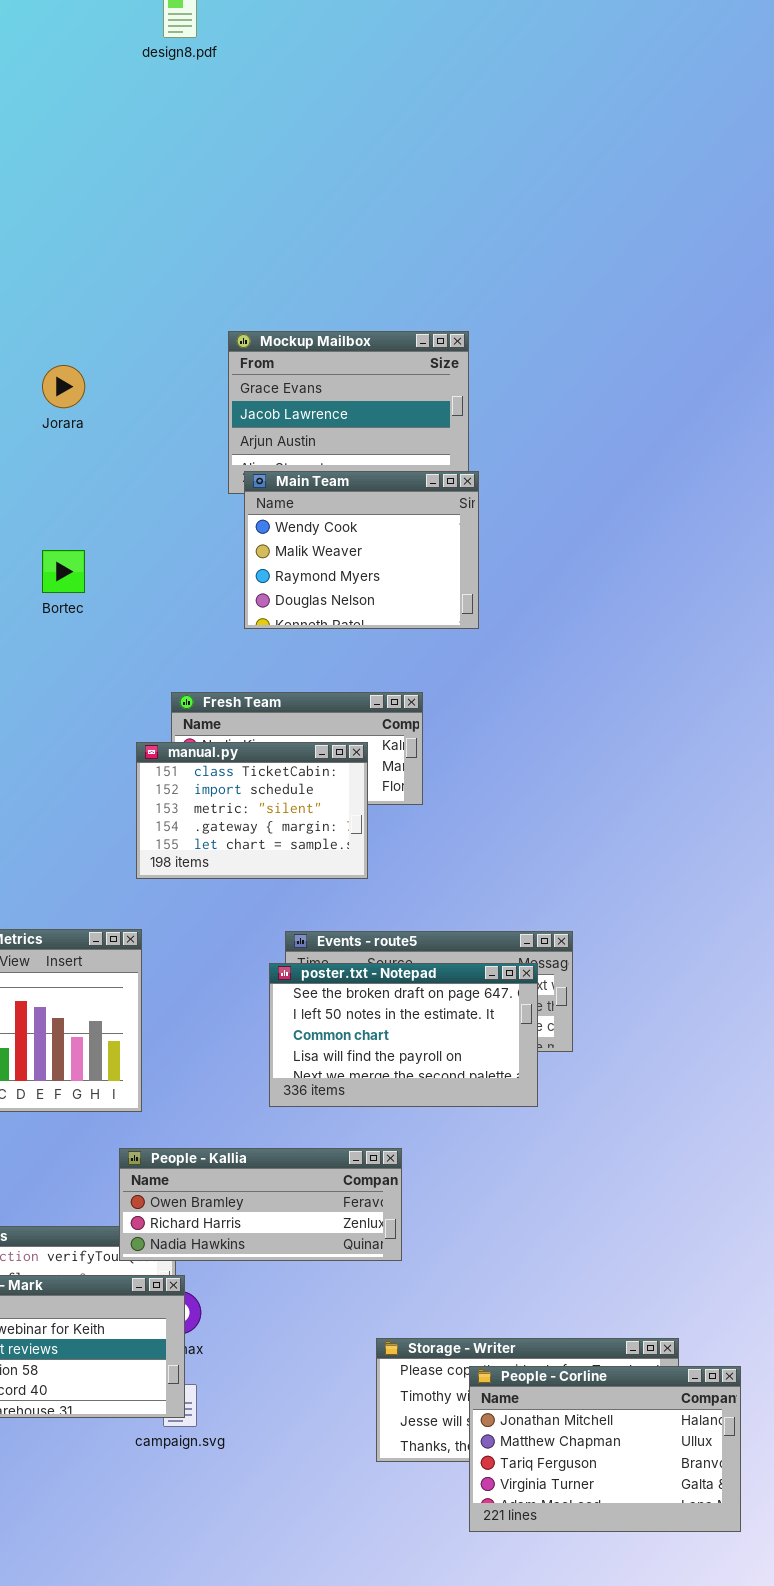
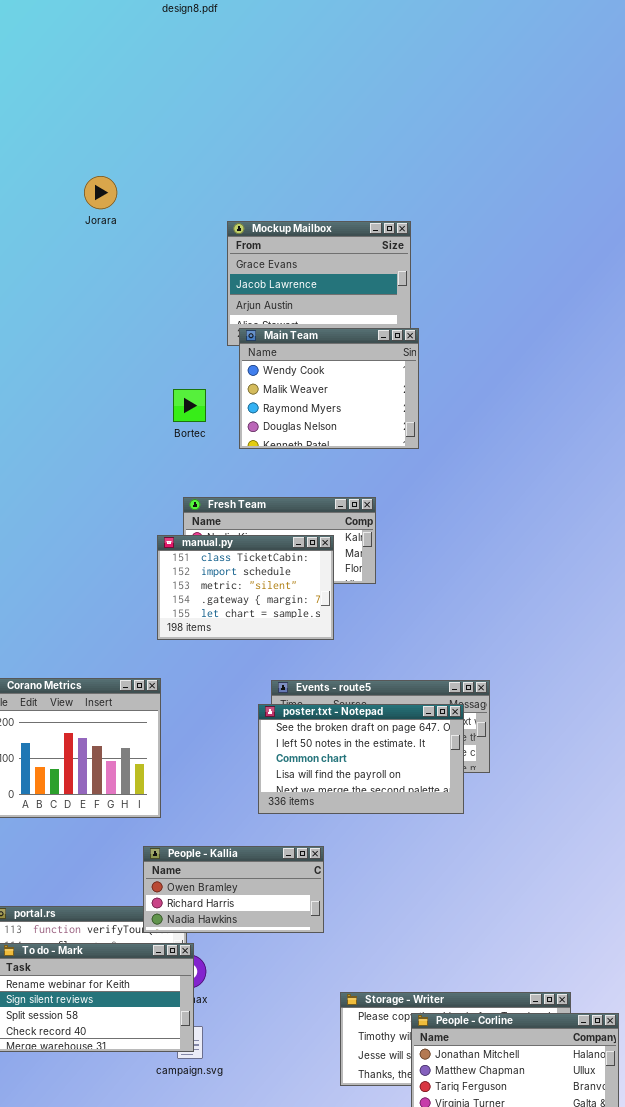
Jorara: [42,365,85,408] -> [84,176,117,209], moved
Bortec: [42,550,85,593] -> [173,389,206,422], moved
People - Kallia: [119,1148,402,1261] -> [143,846,324,933], resized

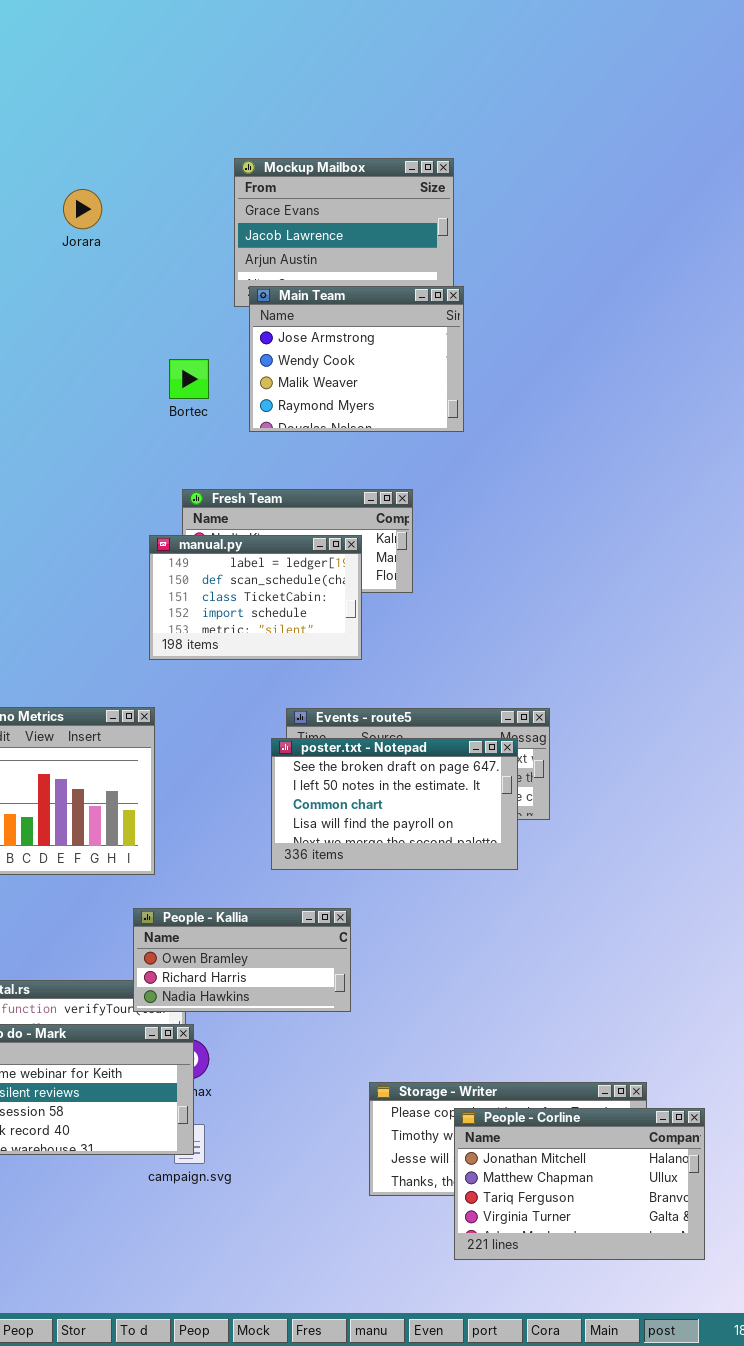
Jorara: [84,176,117,209] -> [63,189,102,229], moved
Main Team: [239,328,419,449] -> [249,286,464,432], scrolled up 1 row
manual.py: [157,535,334,640] -> [149,535,362,660], scrolled up 2 rows

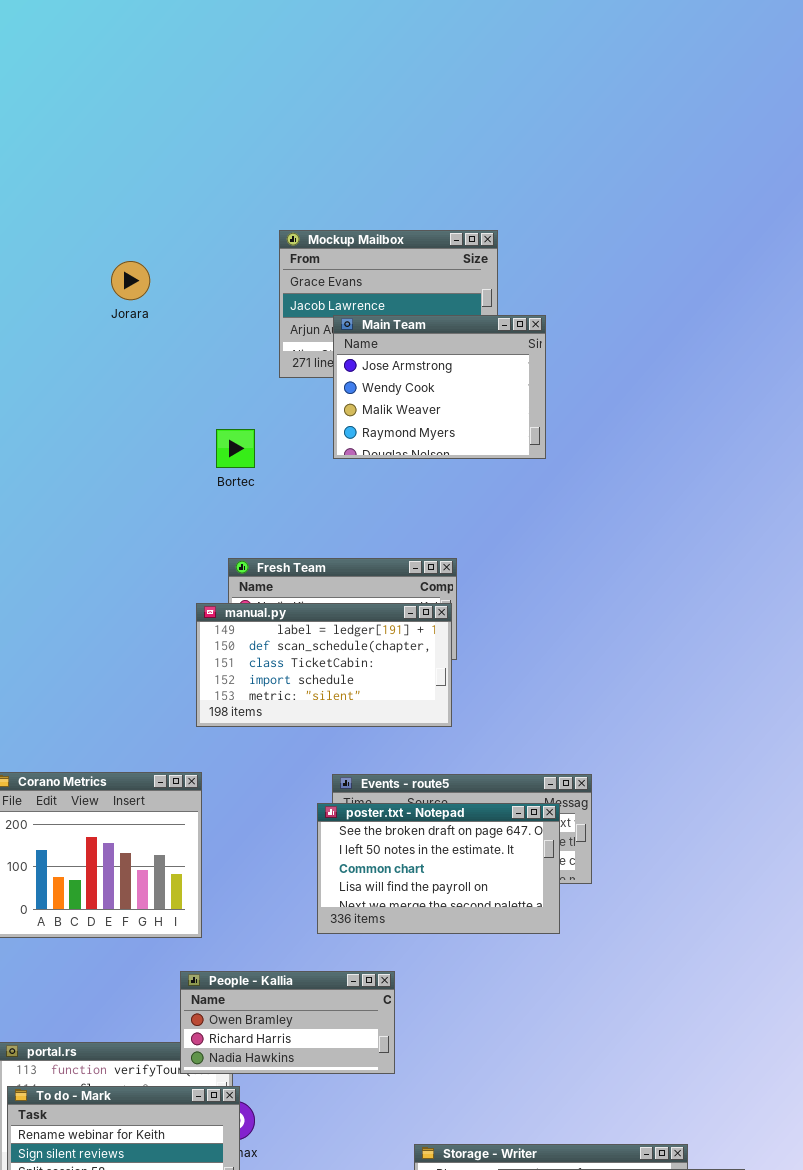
Main Team: [249,286,464,432] -> [333,315,546,459], moved
manual.py: [149,535,362,660] -> [196,603,452,727], resized

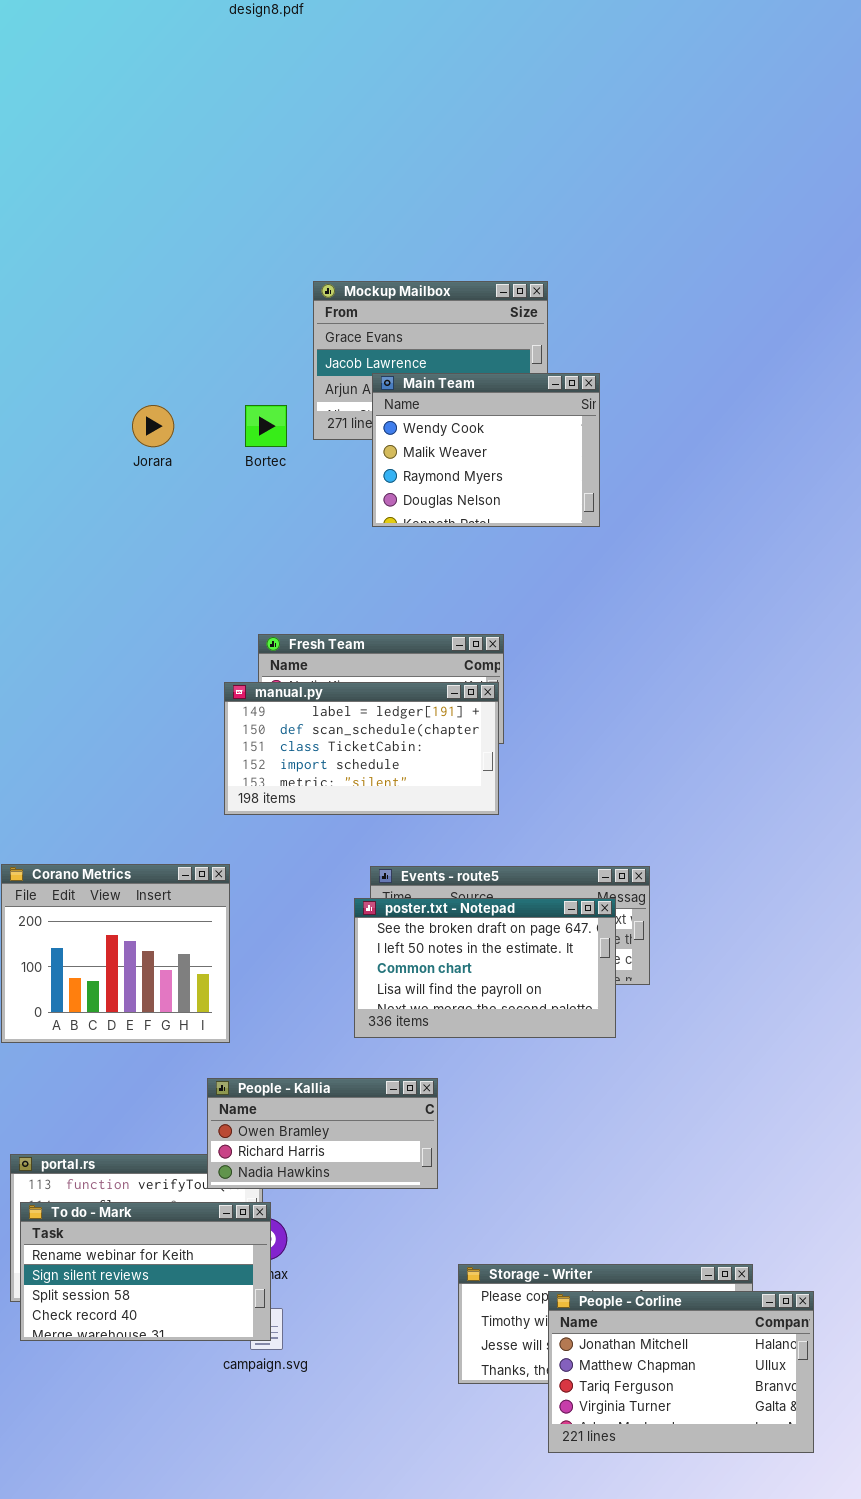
Jorara: [111,261,150,300] -> [132,405,174,447], moved
Main Team: [333,315,546,459] -> [372,373,600,527], scrolled down 1 row
Bortec: [216,429,255,468] -> [245,405,287,447], moved

